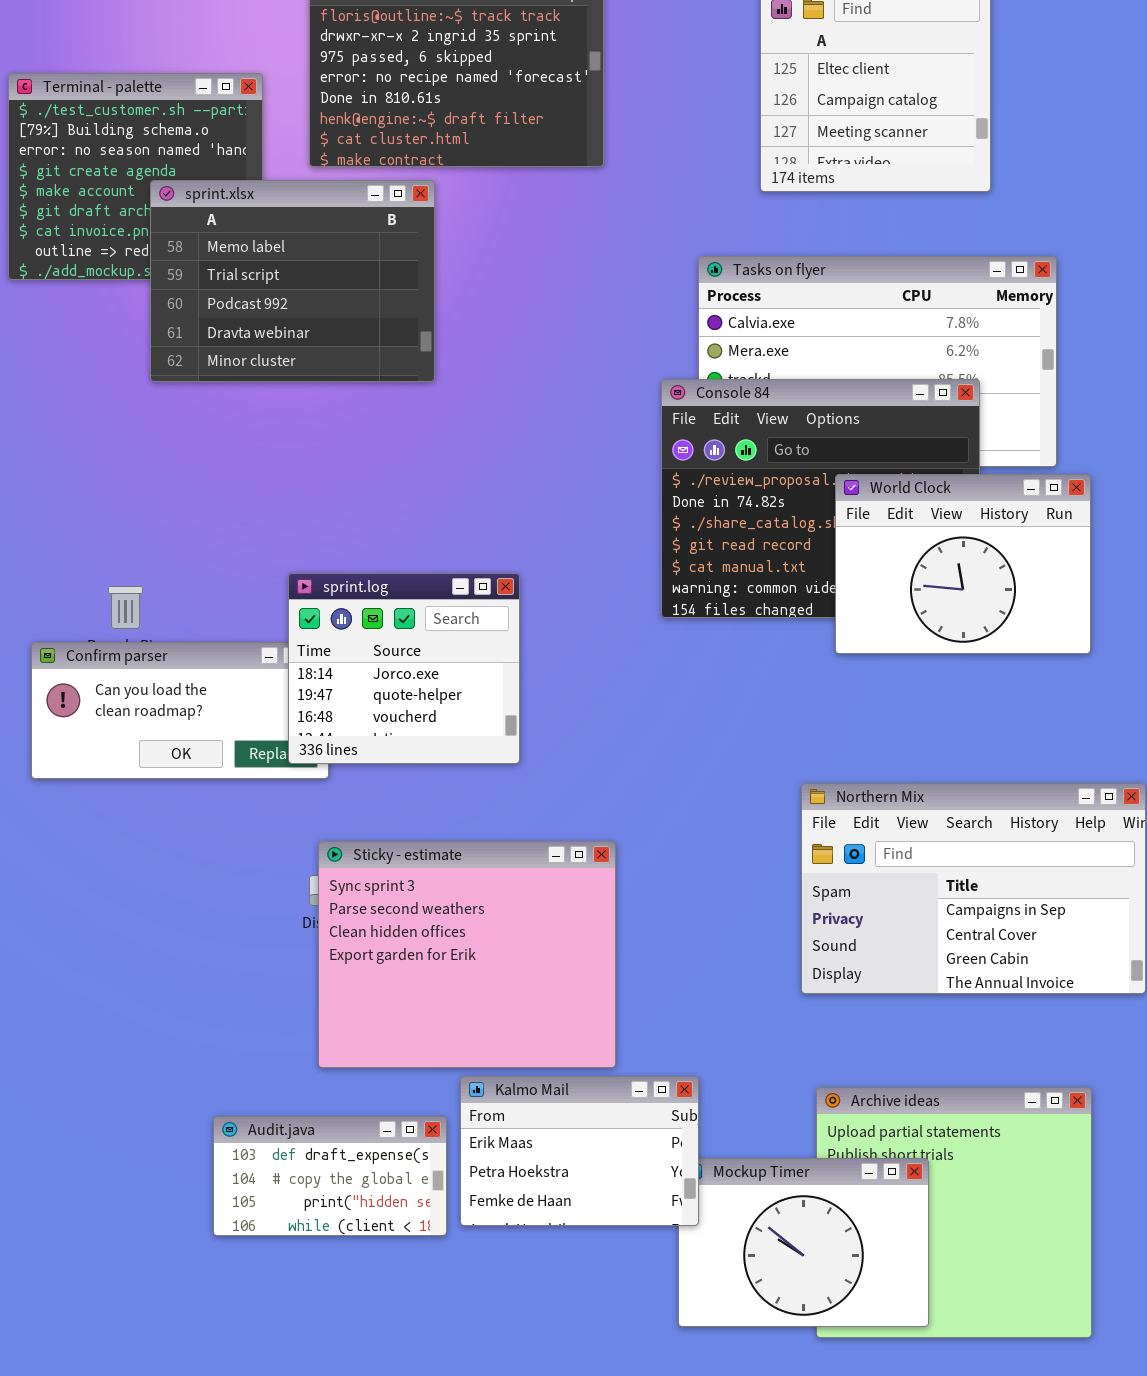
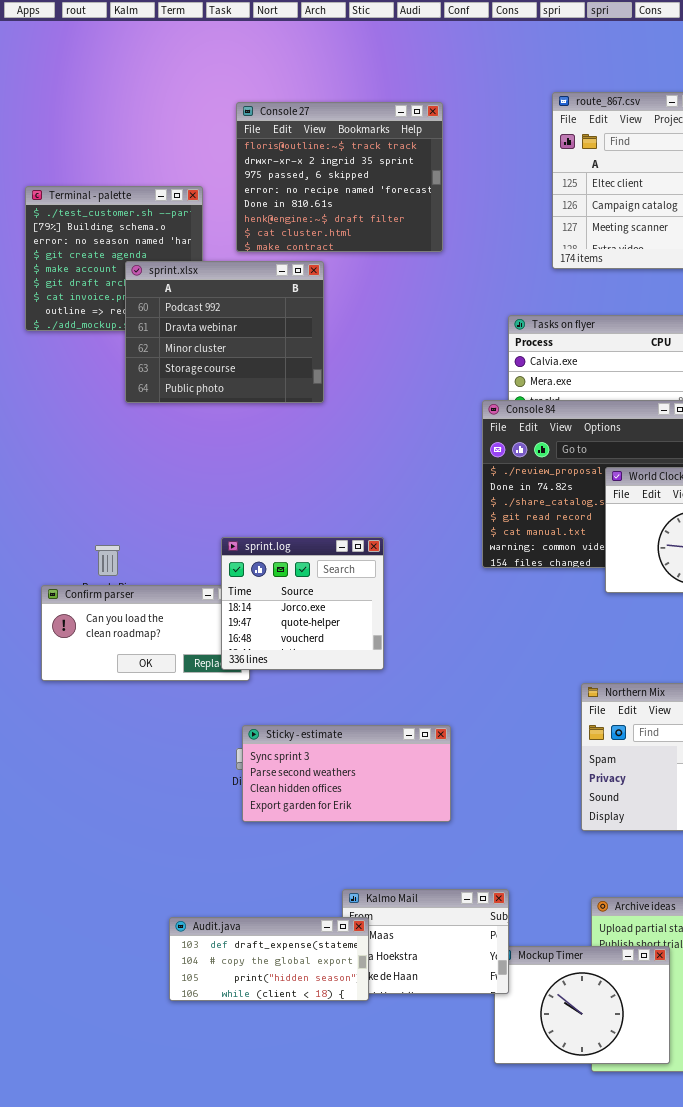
sprint.xlsx: [150,180,435,382] -> [125,261,324,403], scrolled down 2 rows
Sticky - estimate: [318,841,616,1068] -> [242,725,451,822], resized
Audit.java: [213,1116,447,1236] -> [169,917,369,1001], resized

